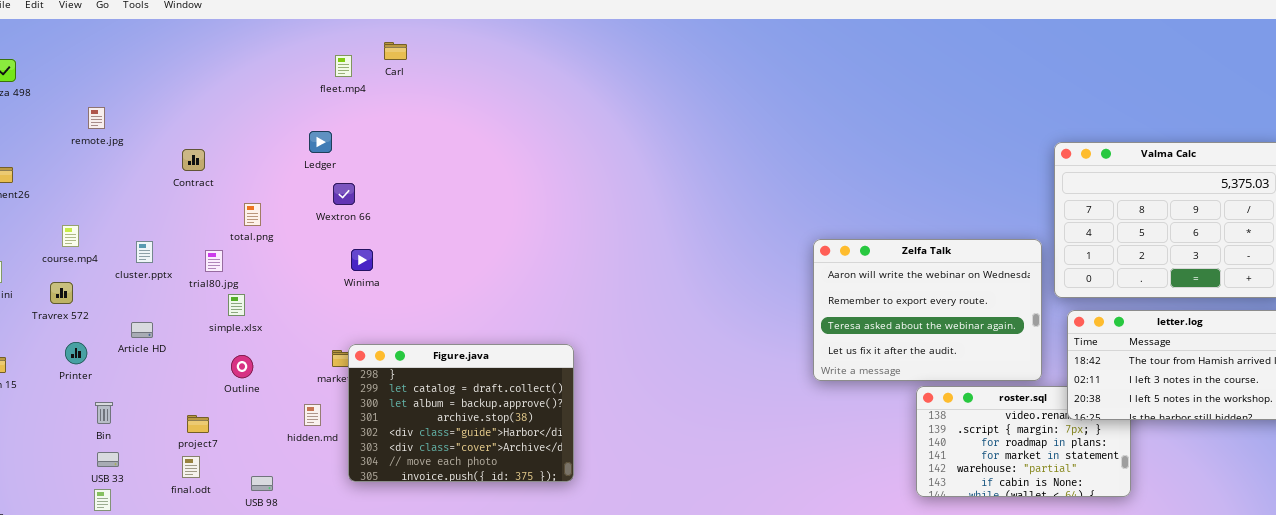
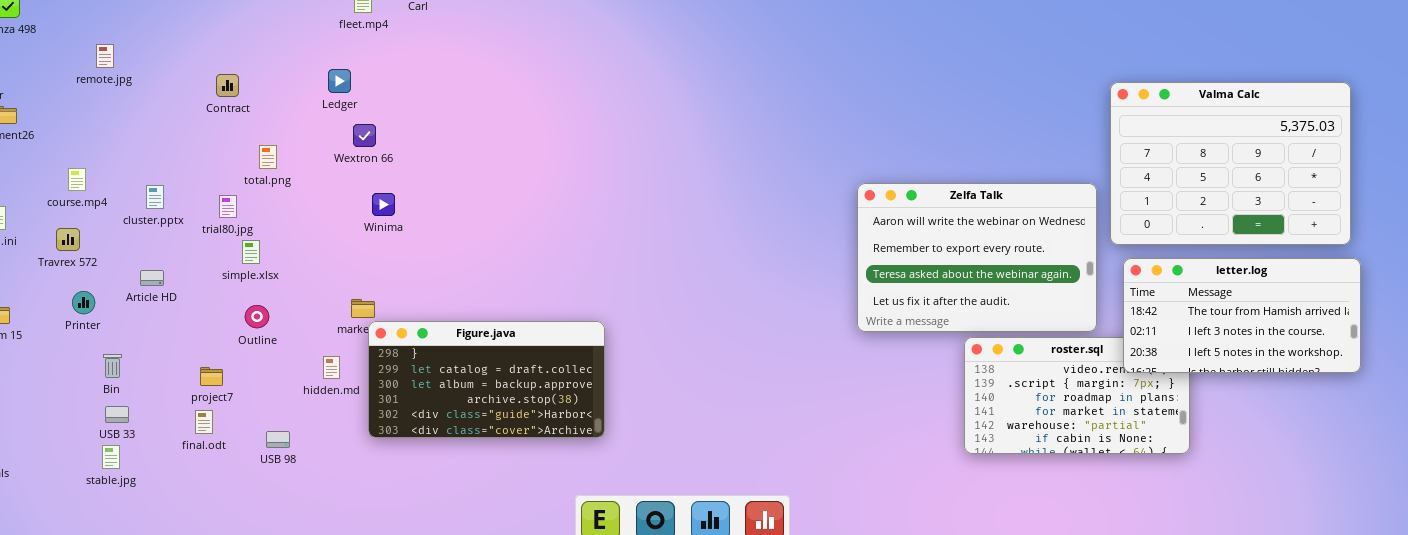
Contract: [182,149,205,171] -> [216,74,239,97], moved
Figure.java: [348,344,574,482] -> [368,321,605,438], resized

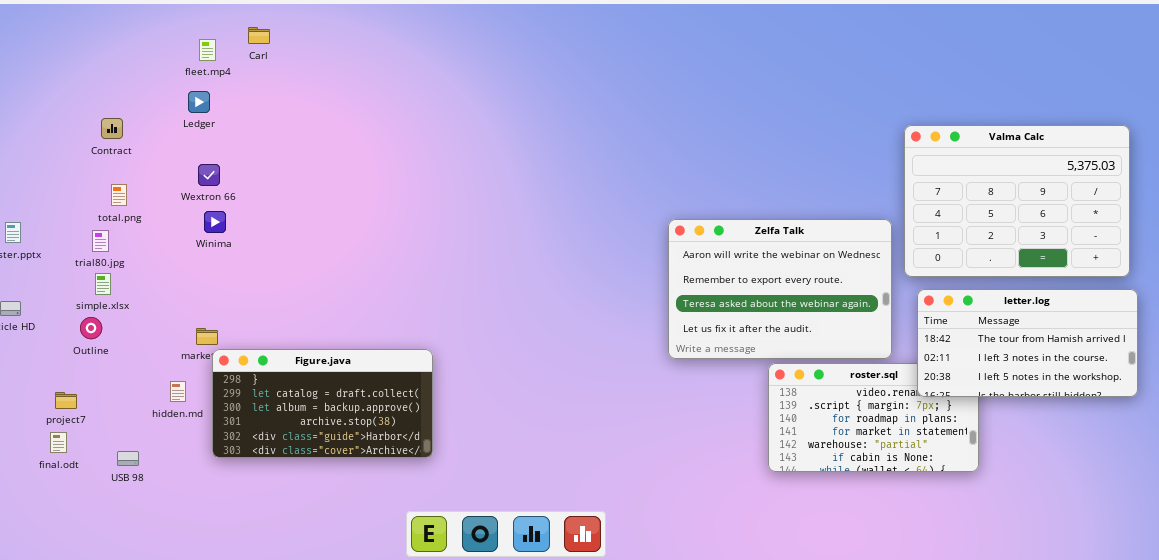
Ledger: [328,69,351,93] -> [188,91,210,113], moved
Contract: [216,74,239,97] -> [101,118,123,139], moved
Winima: [372,193,395,216] -> [204,211,226,233], moved
trial80.jpg: [219,195,237,218] -> [92,230,109,252], moved
Outline: [245,305,269,328] -> [80,317,102,339], moved

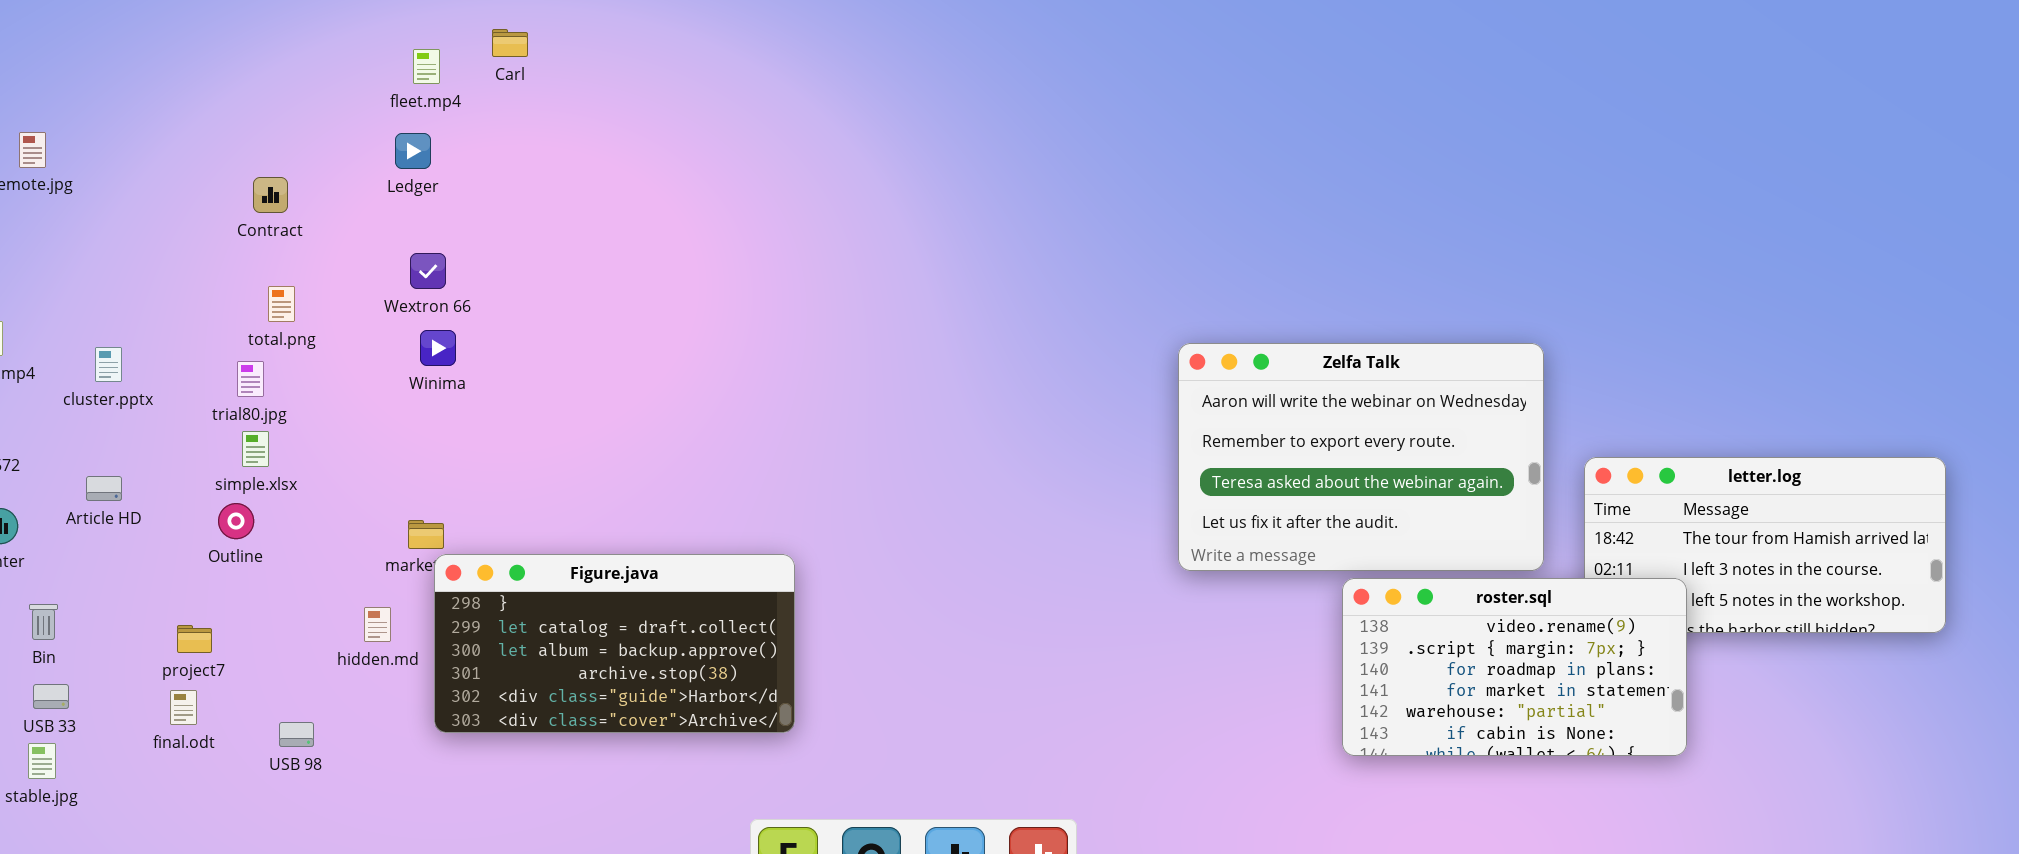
Valma Calc: [904,125,1130,277] -> none, closed
roster.sql: [768,363,979,472] -> [1342,578,1687,756], raised

